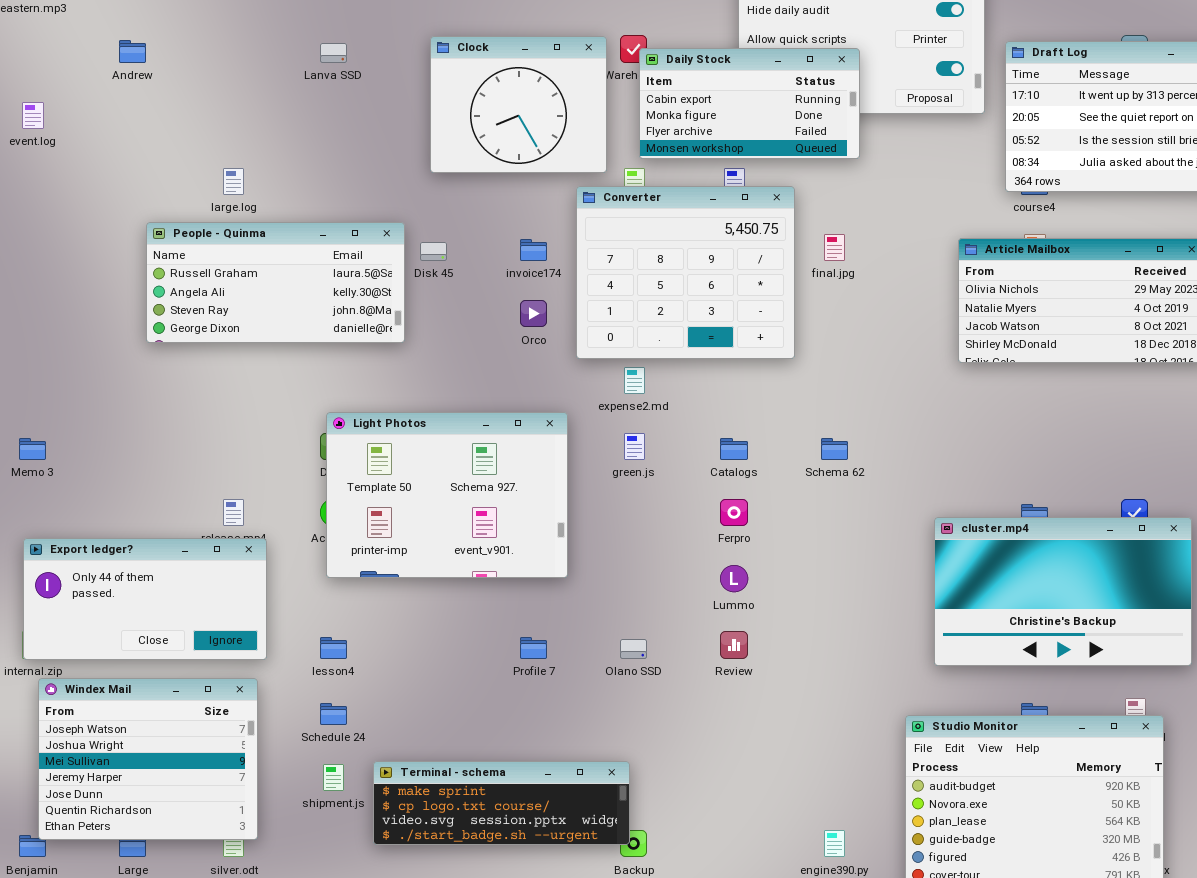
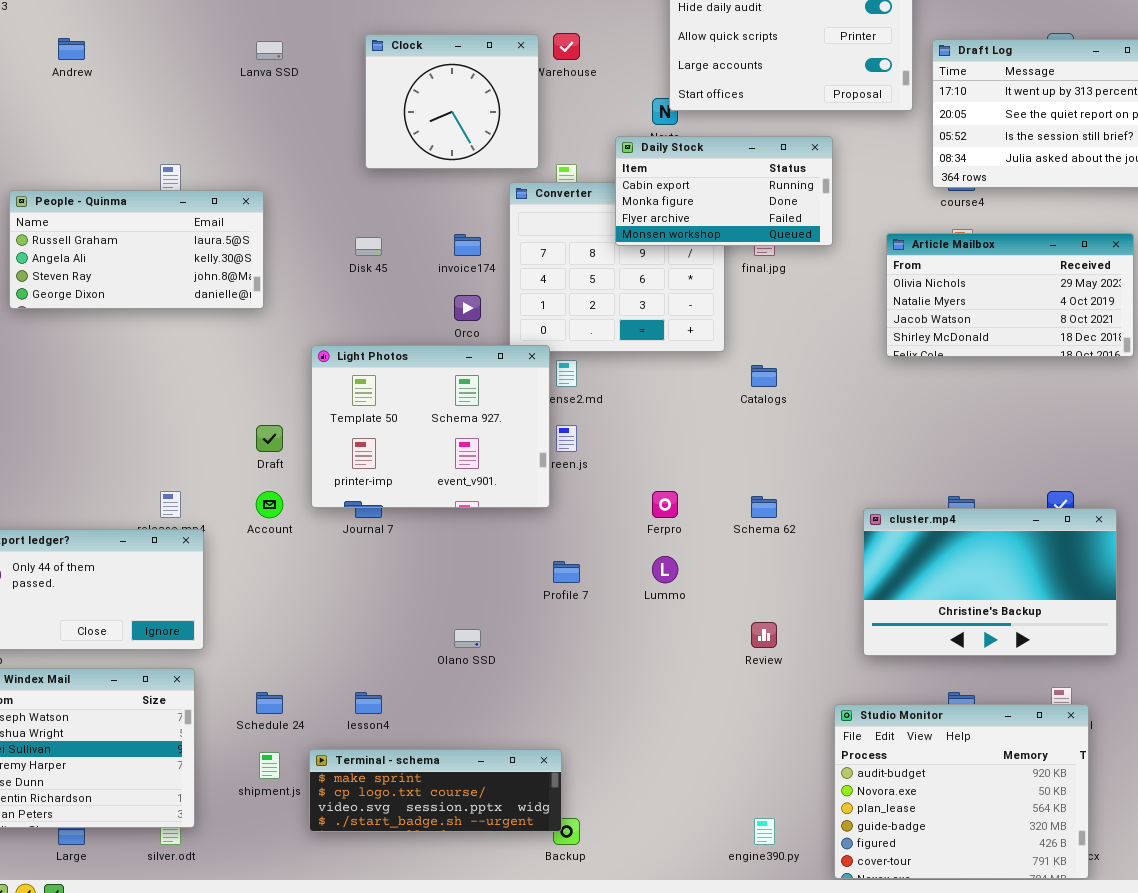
Daily Stock: [639,48,860,159] -> [615,136,833,246], moved
People - Quinma: [146,222,405,343] -> [9,190,264,309], moved
Light Photos: [326,412,568,578] -> [311,345,550,508], moved
Catalogs: [720,438,748,460] -> [751,365,777,387], moved
Schema 62: [821,438,848,460] -> [751,496,777,518], moved
Review: [720,631,748,659] -> [751,622,777,648], moved
lesson4: [320,637,347,659] -> [355,692,382,714], moved
Profile 7: [520,637,547,659] -> [553,561,580,583], moved
Olano SSD: [620,639,647,659] -> [454,629,481,648], moved

